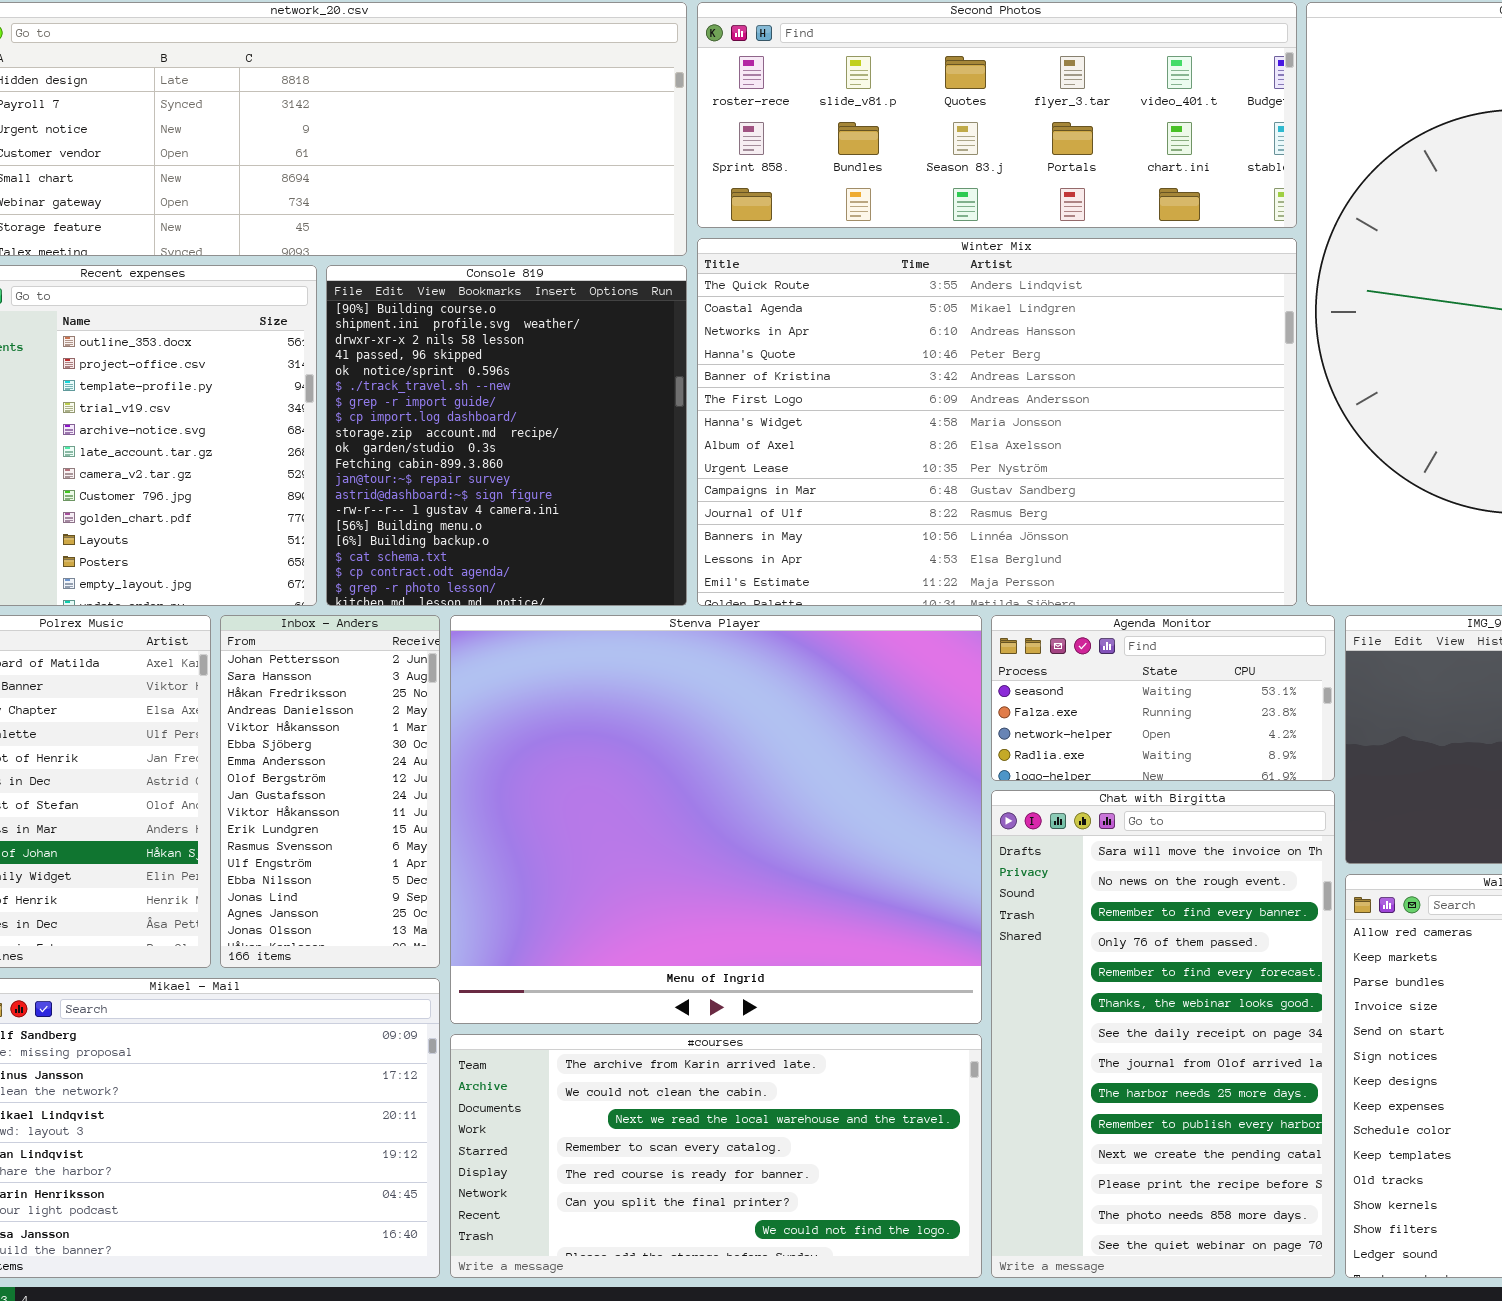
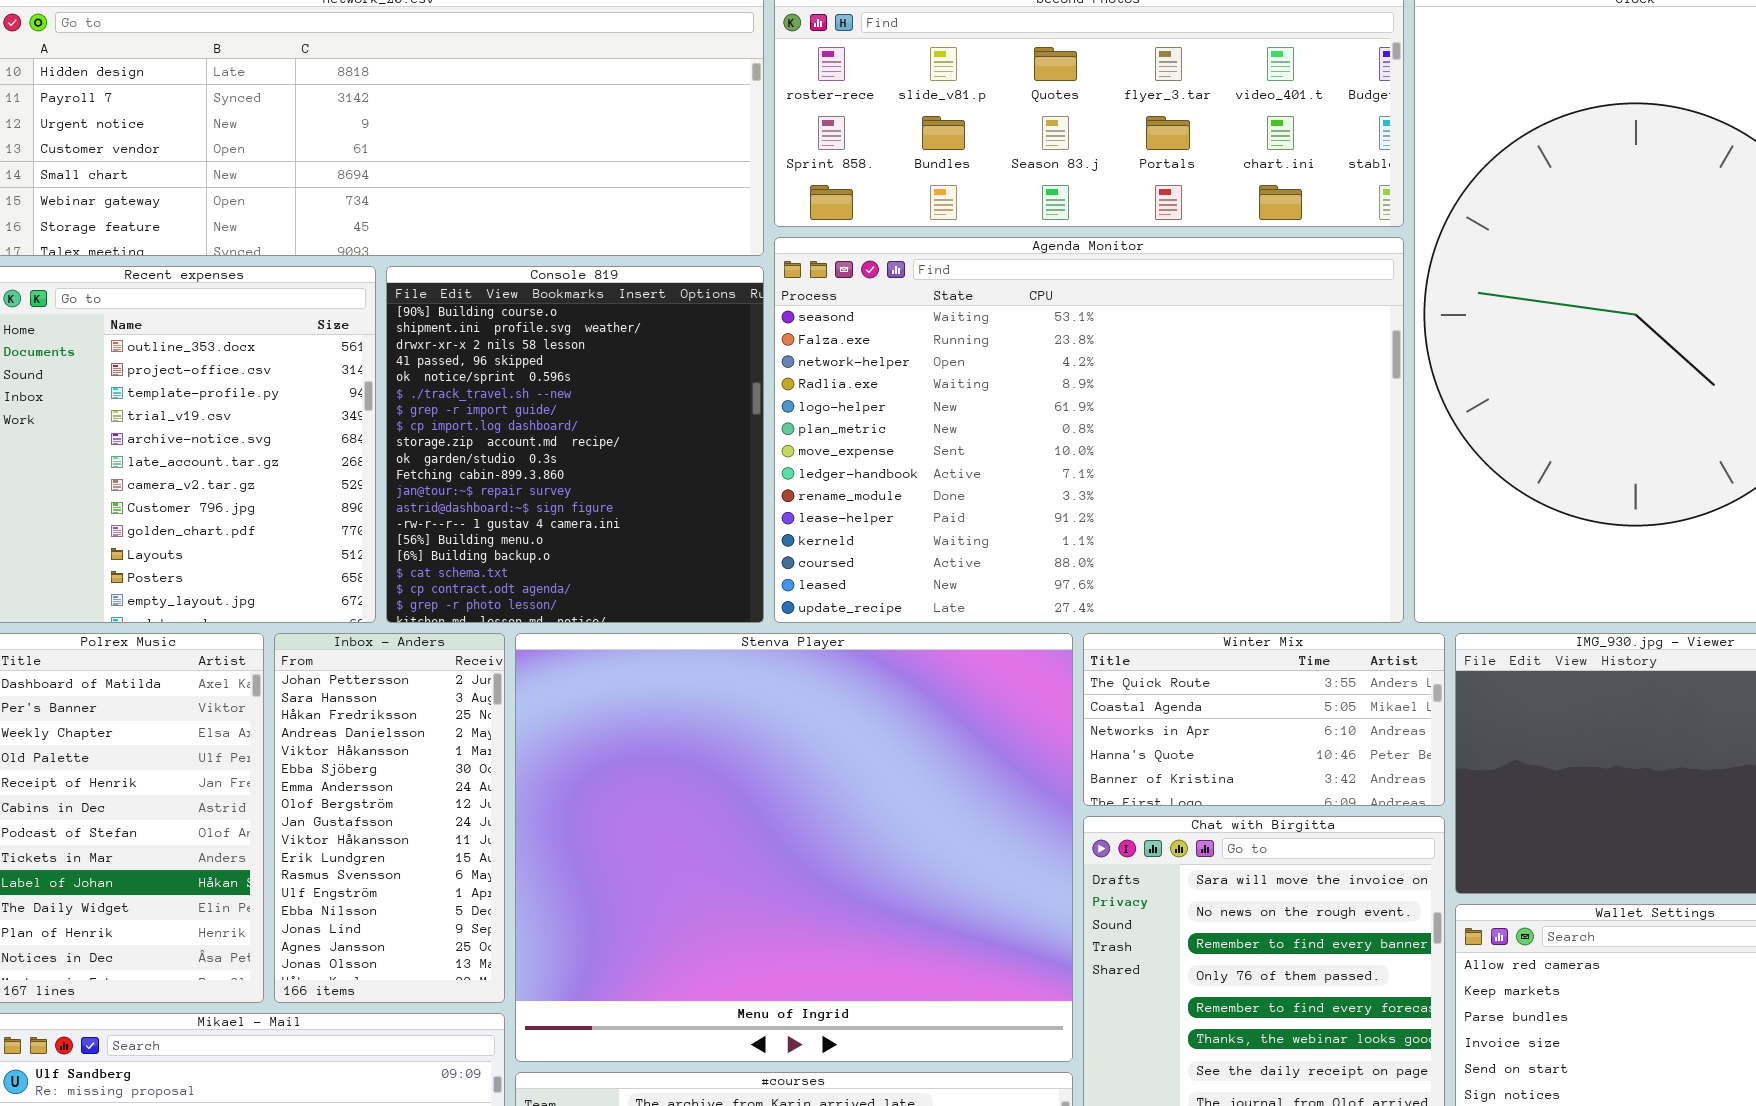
Winter Mix: [697,238,1297,606] -> [1083,633,1445,806], moved, resized
Agenda Monitor: [991,615,1335,781] -> [774,237,1404,623], moved, resized

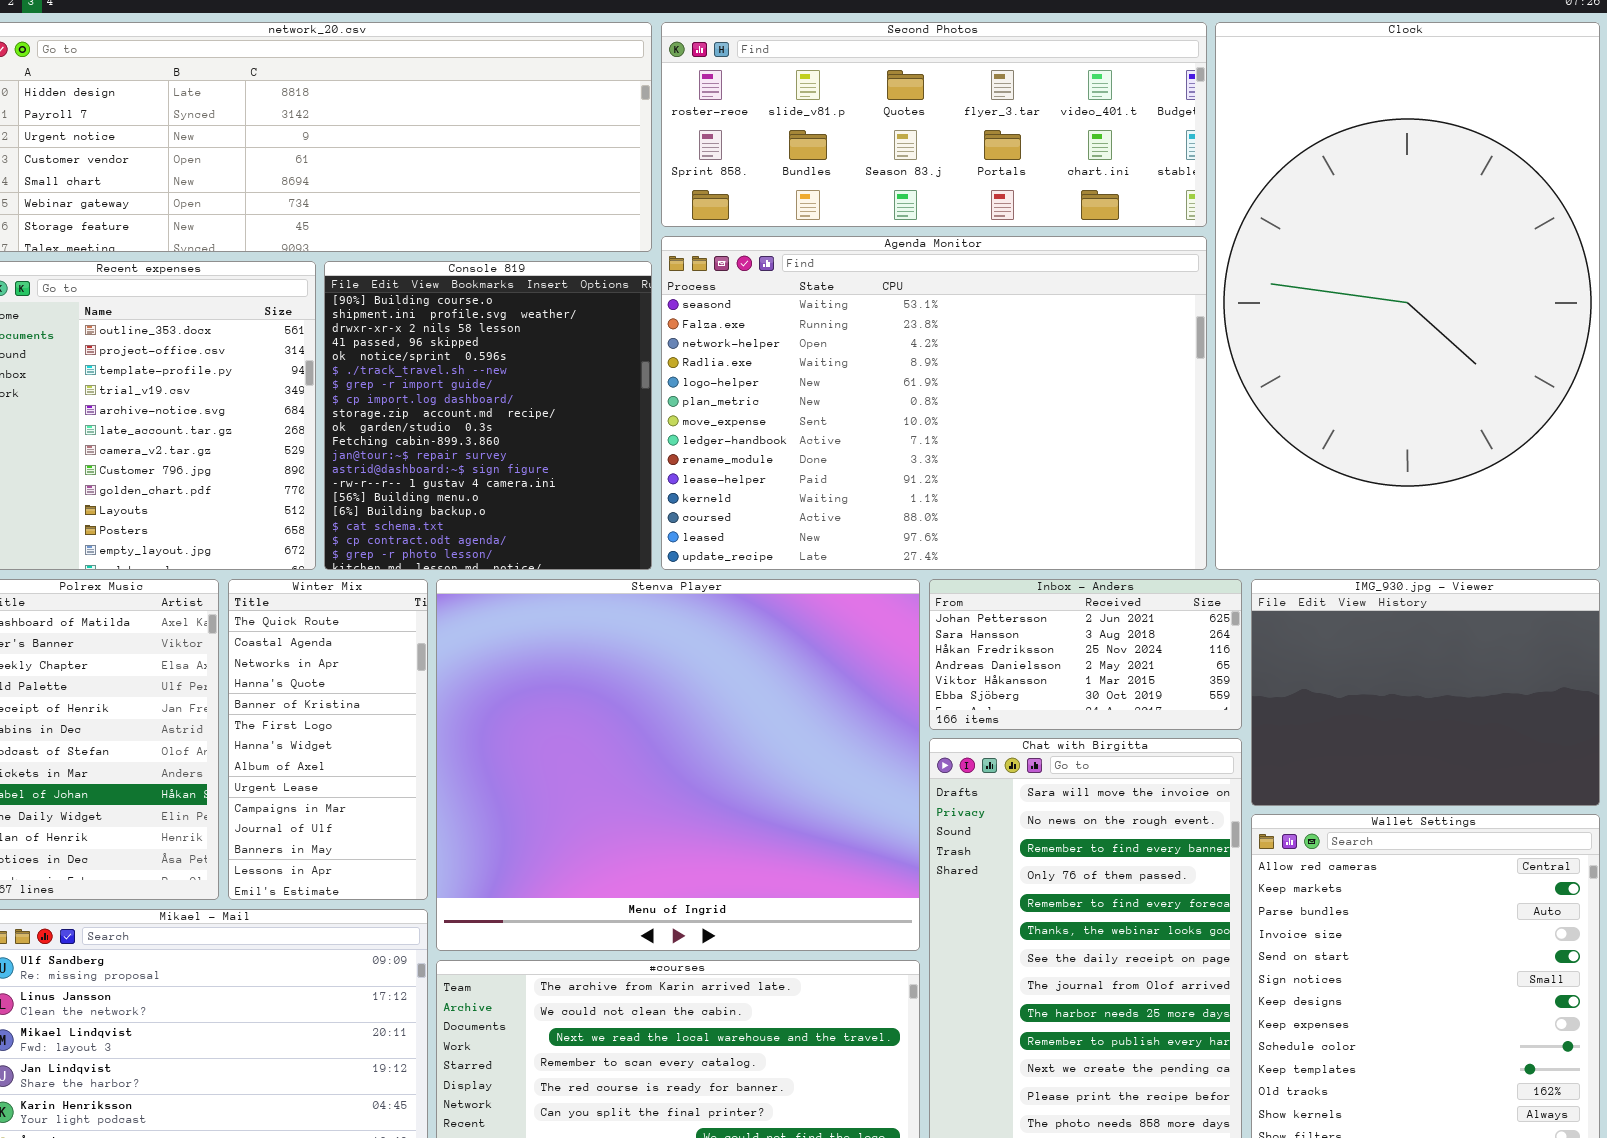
Inbox - Anders: [274,633,505,1003] -> [929,579,1242,730], moved, resized
Winter Mix: [1083,633,1445,806] -> [228,579,428,900], moved, resized

